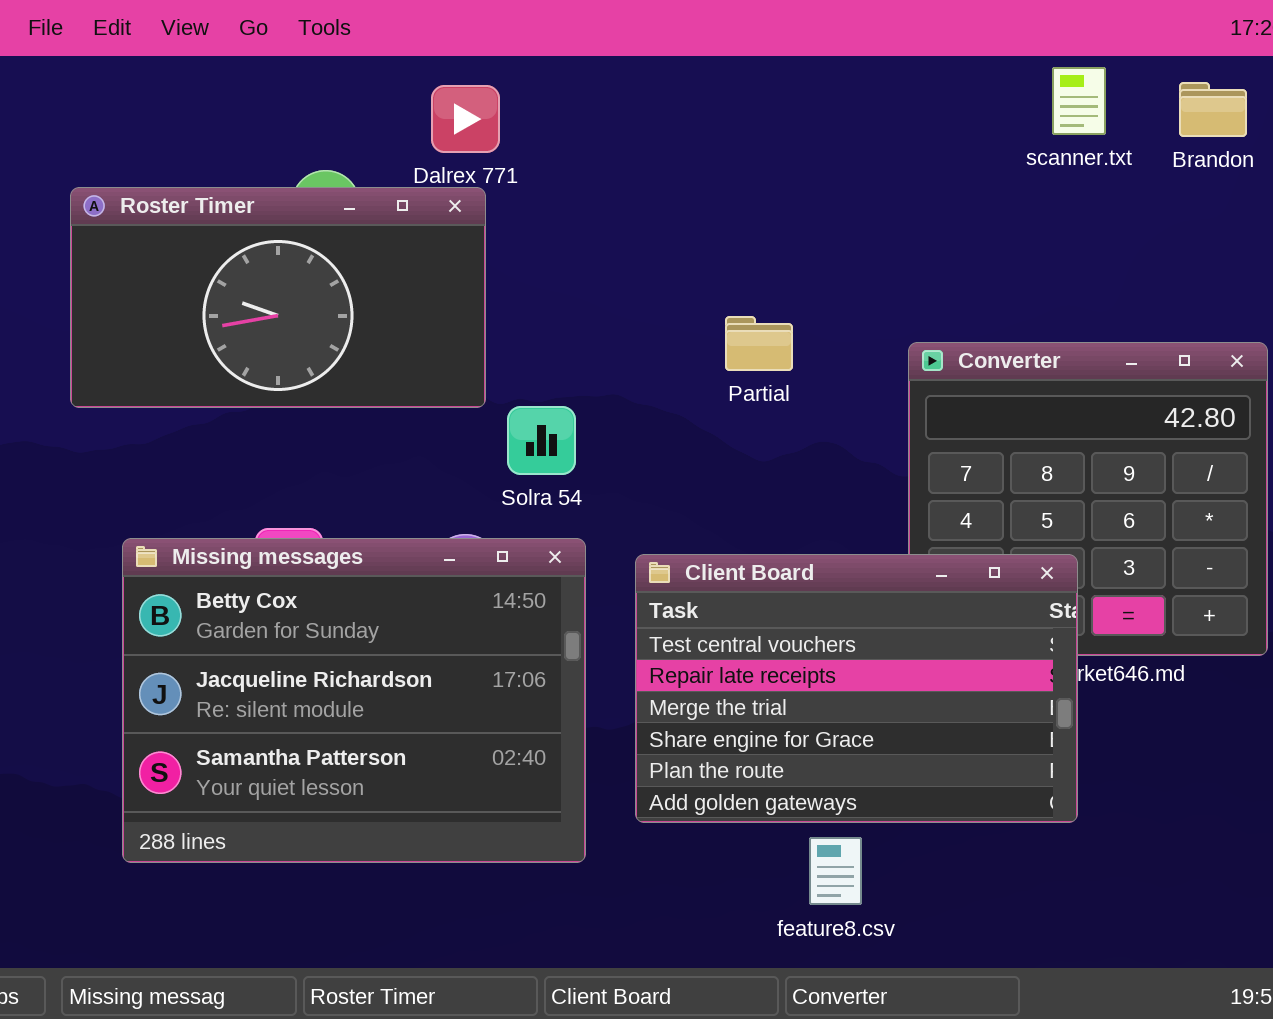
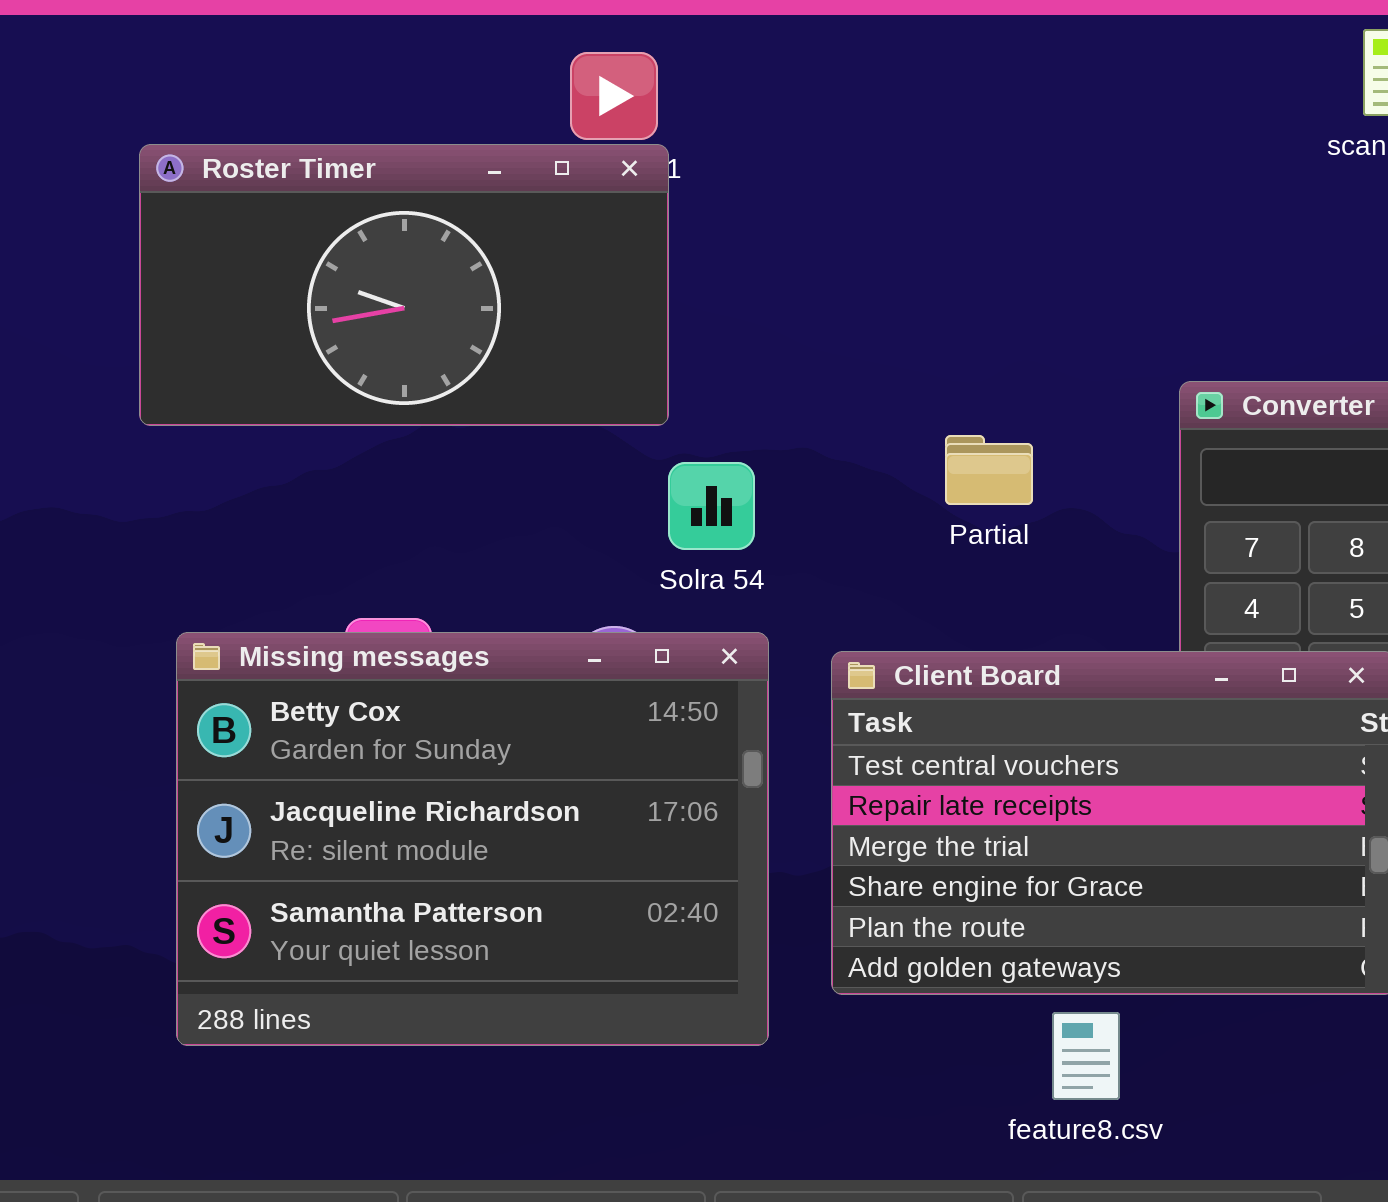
Roster Timer: [70,187,486,408] -> [139,144,669,426], moved
Partial: [725,316,793,371] -> [945,435,1033,505], moved

